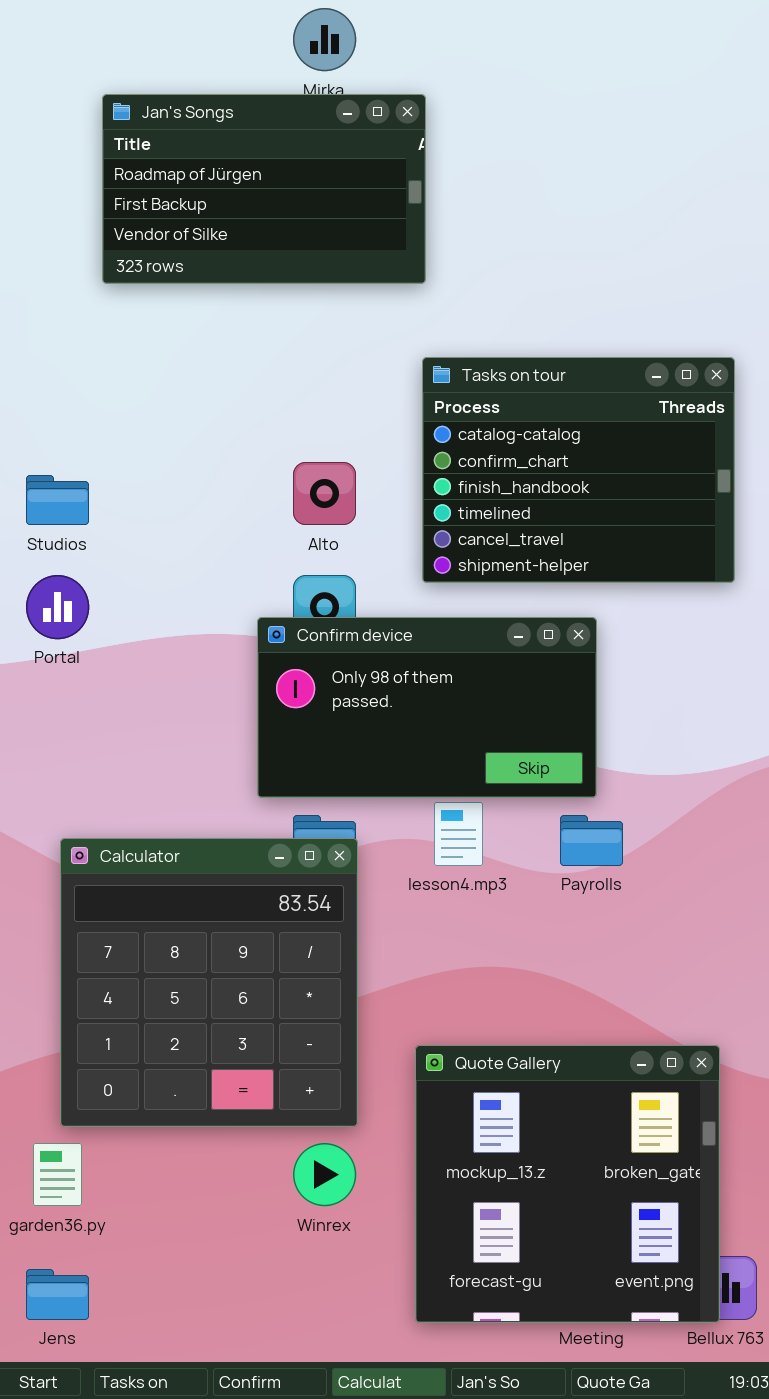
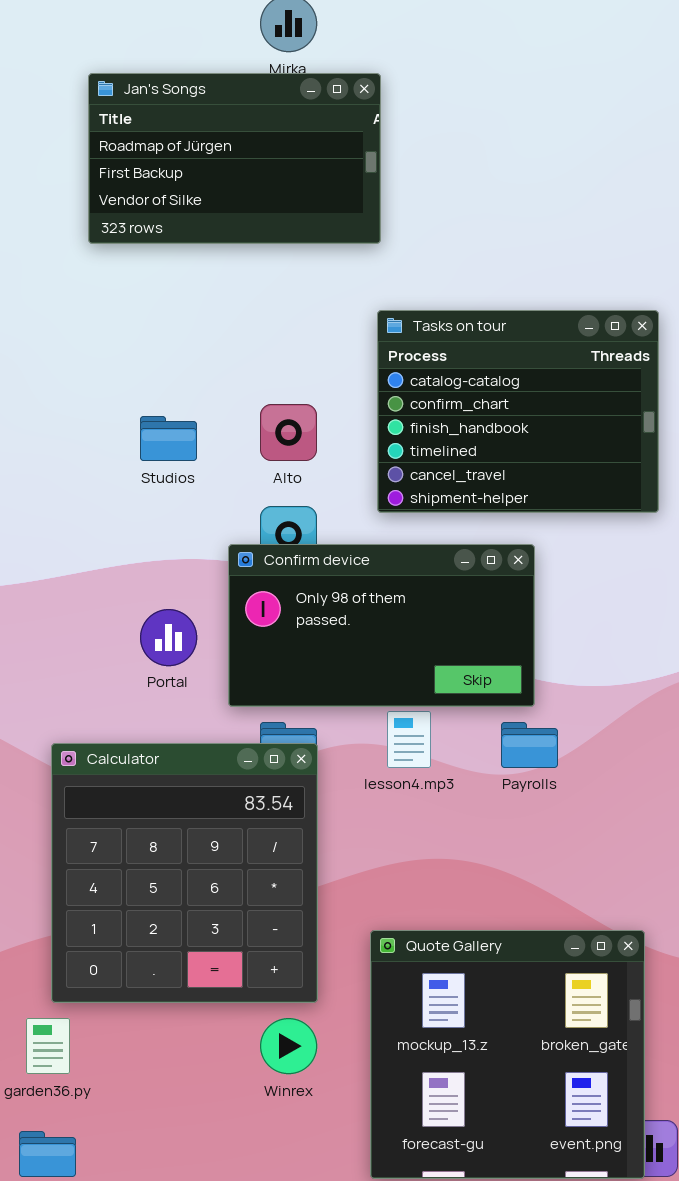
Studios: [26,475,89,525] -> [140,416,197,461], moved
Portal: [26,575,89,639] -> [140,609,197,666], moved

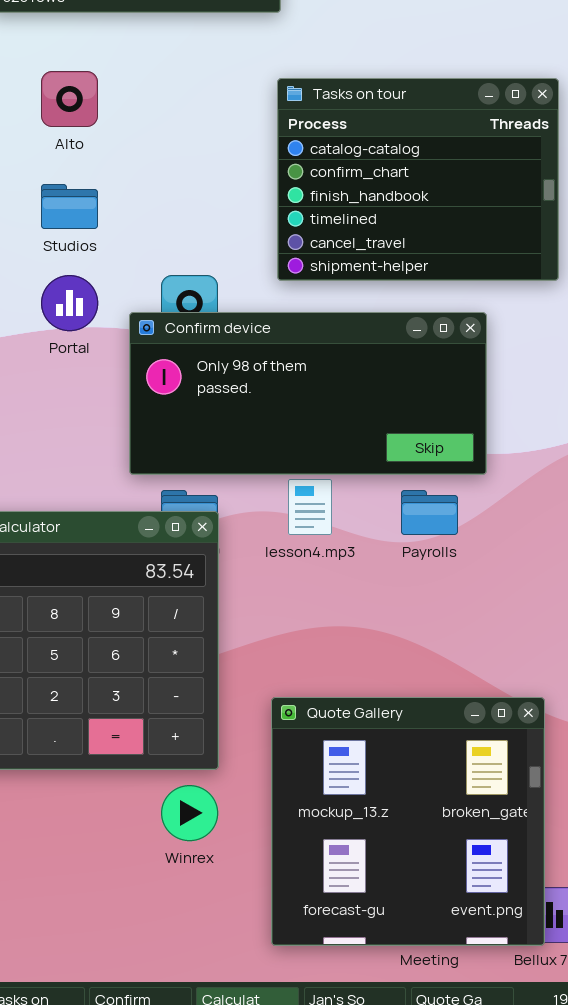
Alto: [260,404,317,461] -> [41,71,98,127], moved
Confirm device: [228,544,535,707] -> [129,312,487,475], resized
Portal: [140,609,197,666] -> [41,275,98,331], moved

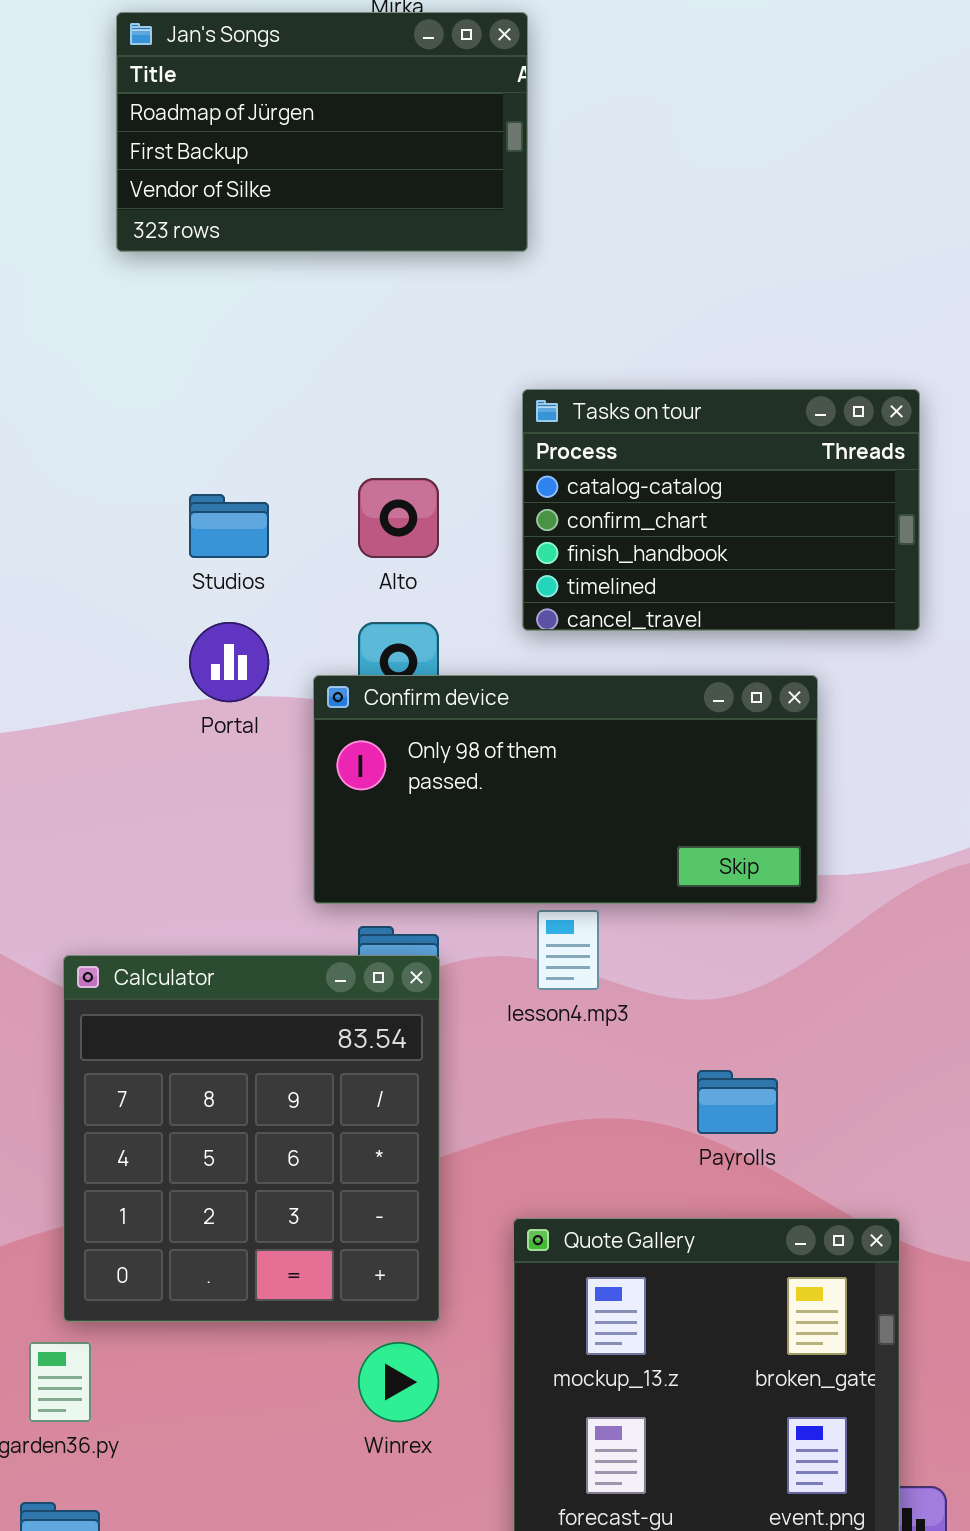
Alto: [41,71,98,127] -> [358,478,439,558], moved
Tasks on tour: [277,78,559,281] -> [522,389,920,631], resized
Payrolls: [401,490,458,535] -> [697,1070,778,1134], moved

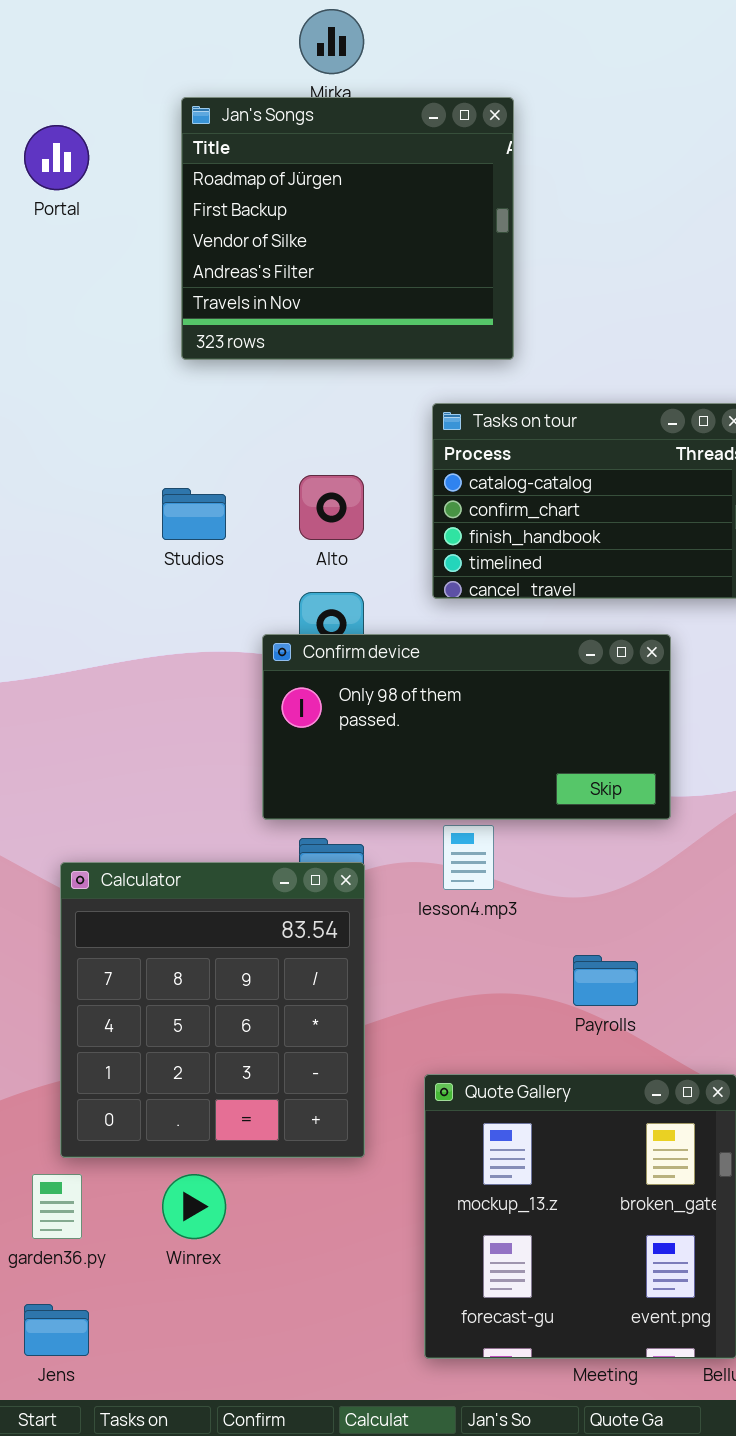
Jan's Songs: [116,12,528,252] -> [181,97,514,360], moved, resized
Portal: [189,622,269,702] -> [24,125,89,190], moved
Winrex: [358,1342,439,1422] -> [162,1174,226,1239], moved

